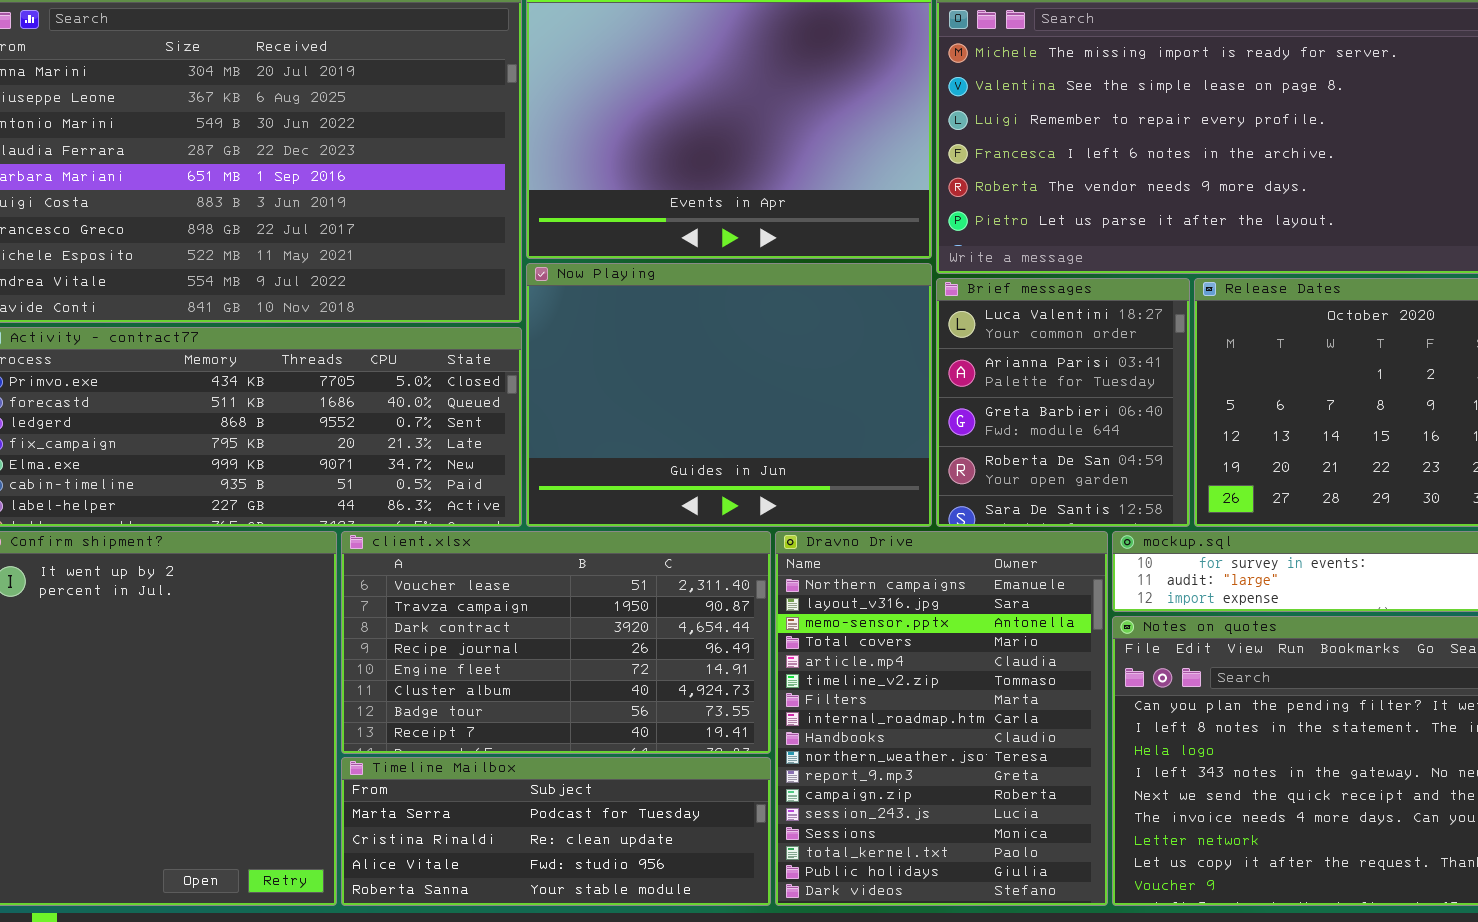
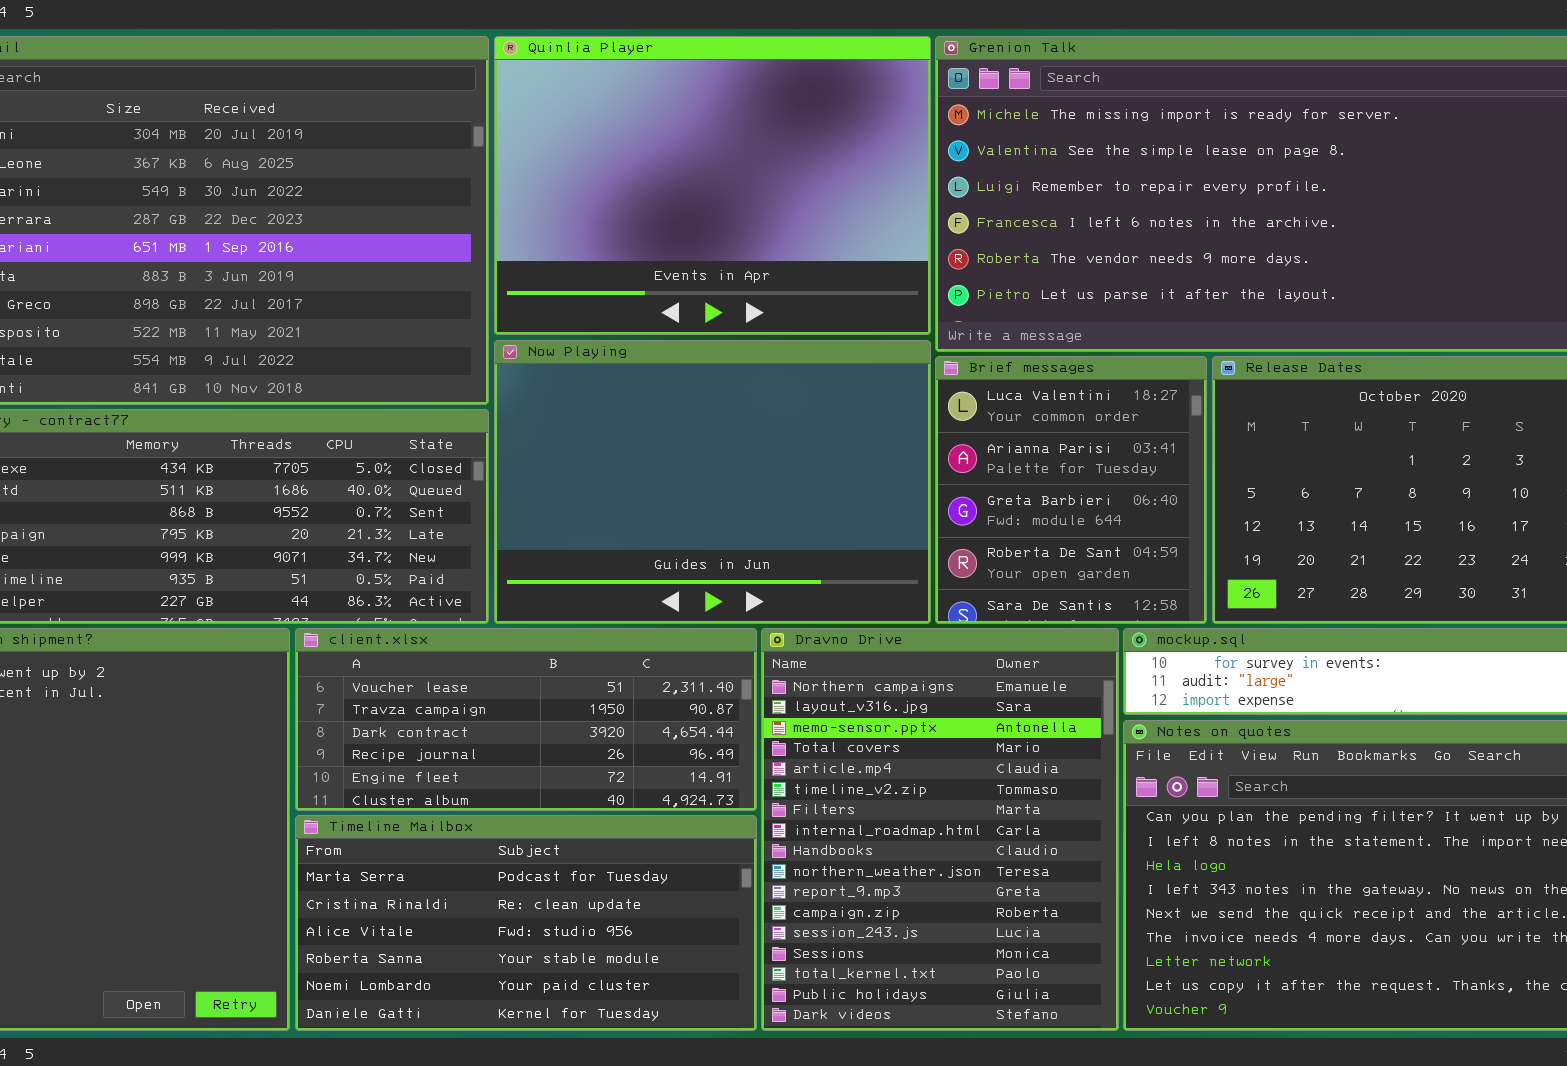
client.xlsx: [341,531,771,754] -> [295,628,757,811], resized
Timeline Mailbox: [341,757,771,906] -> [295,815,757,1031], resized

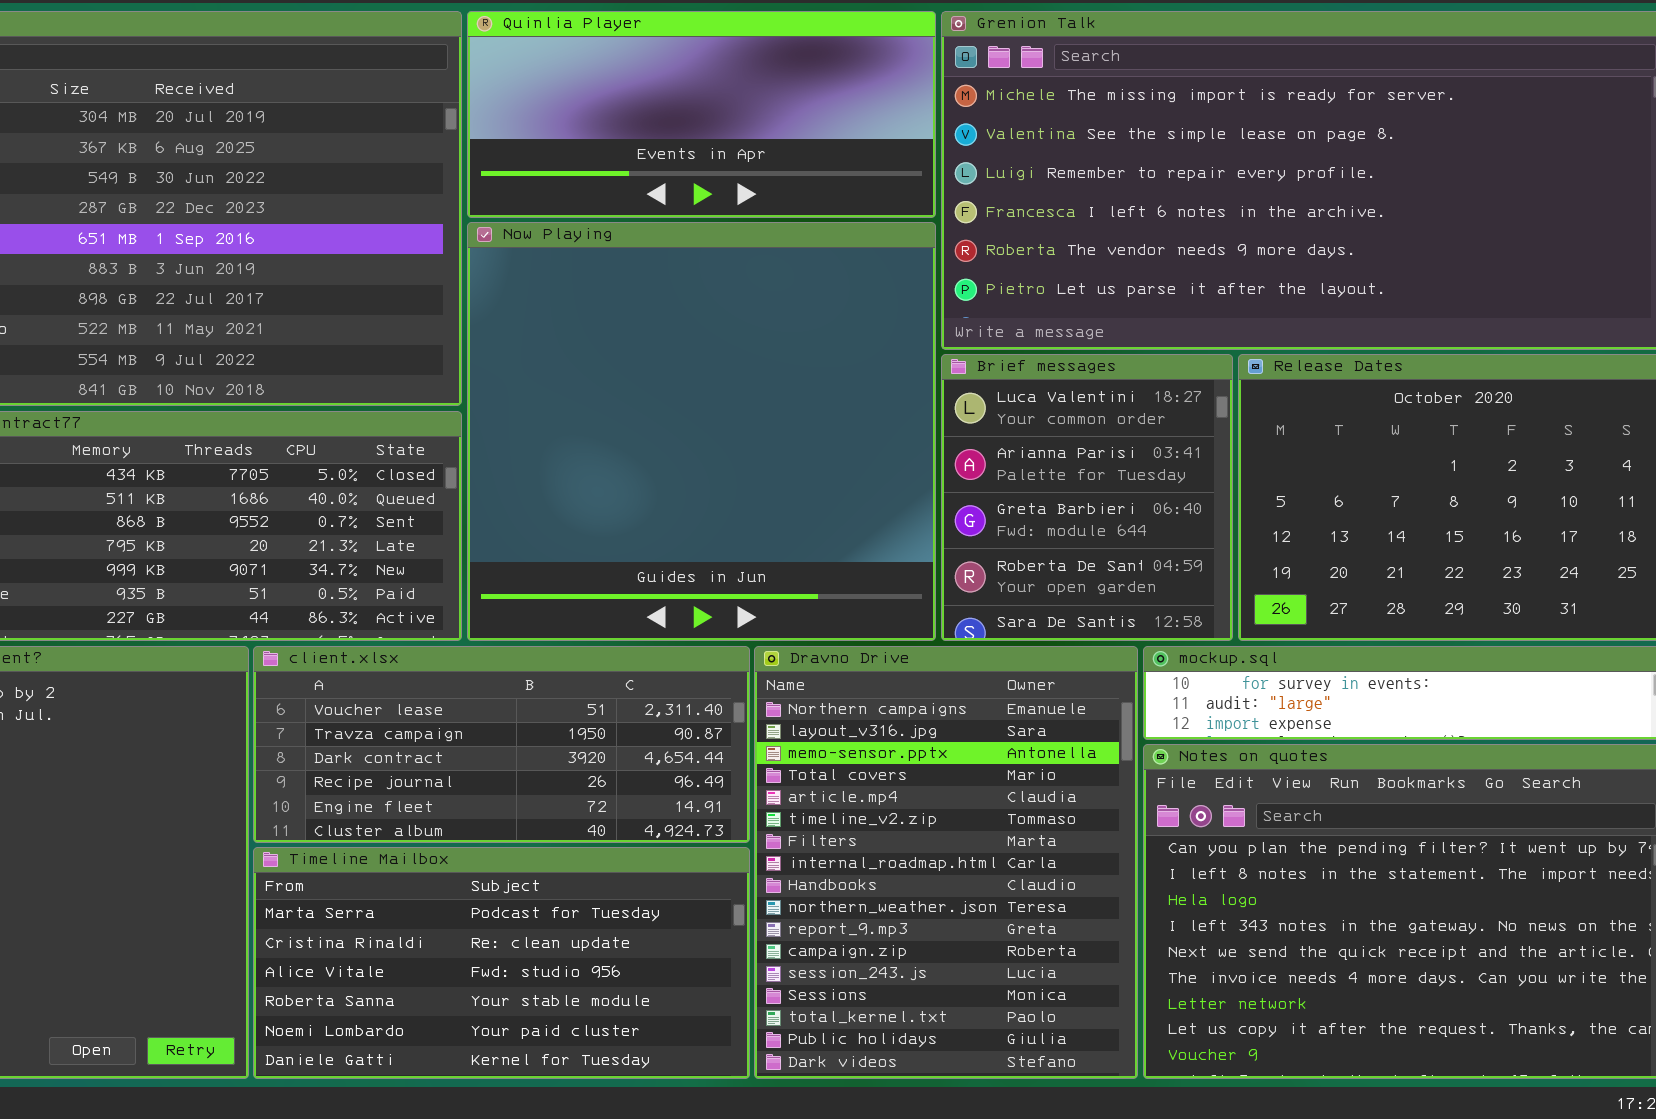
Quinlia Player: [494,36,931,335] -> [467,11,936,218], resized
Now Playing: [494,340,931,624] -> [467,222,936,641], resized

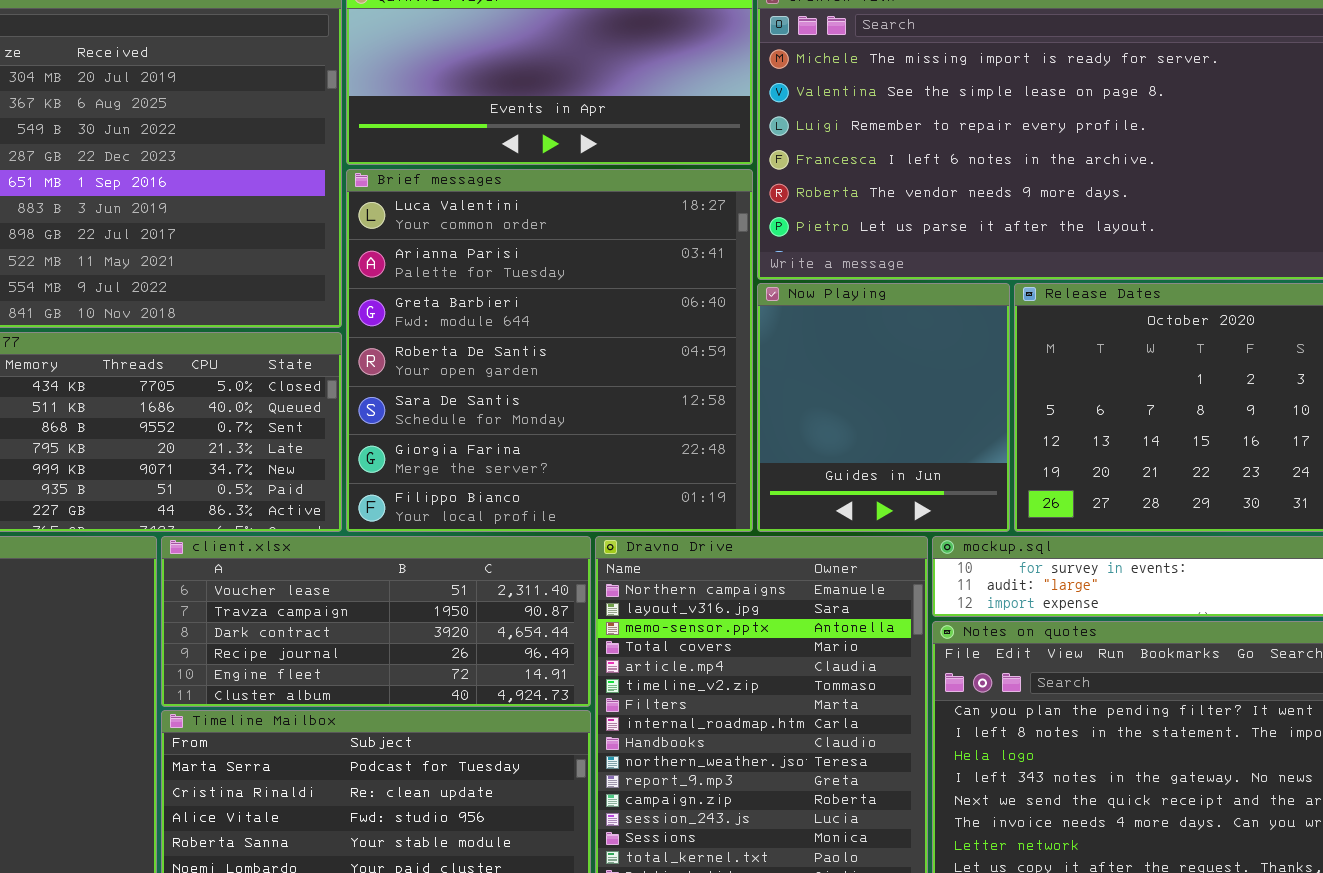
Now Playing: [467,222,936,641] -> [757,283,1010,532], moved, resized
Brief messages: [941,354,1233,641] -> [346,169,753,532], moved, resized

